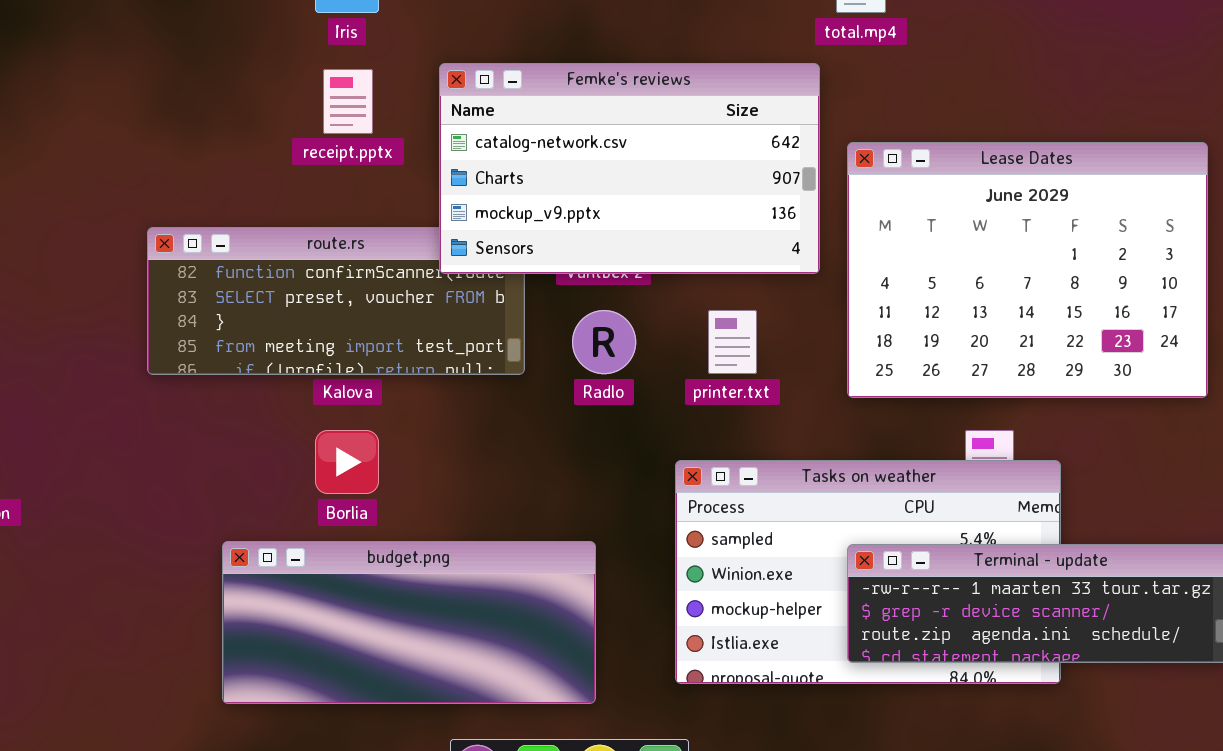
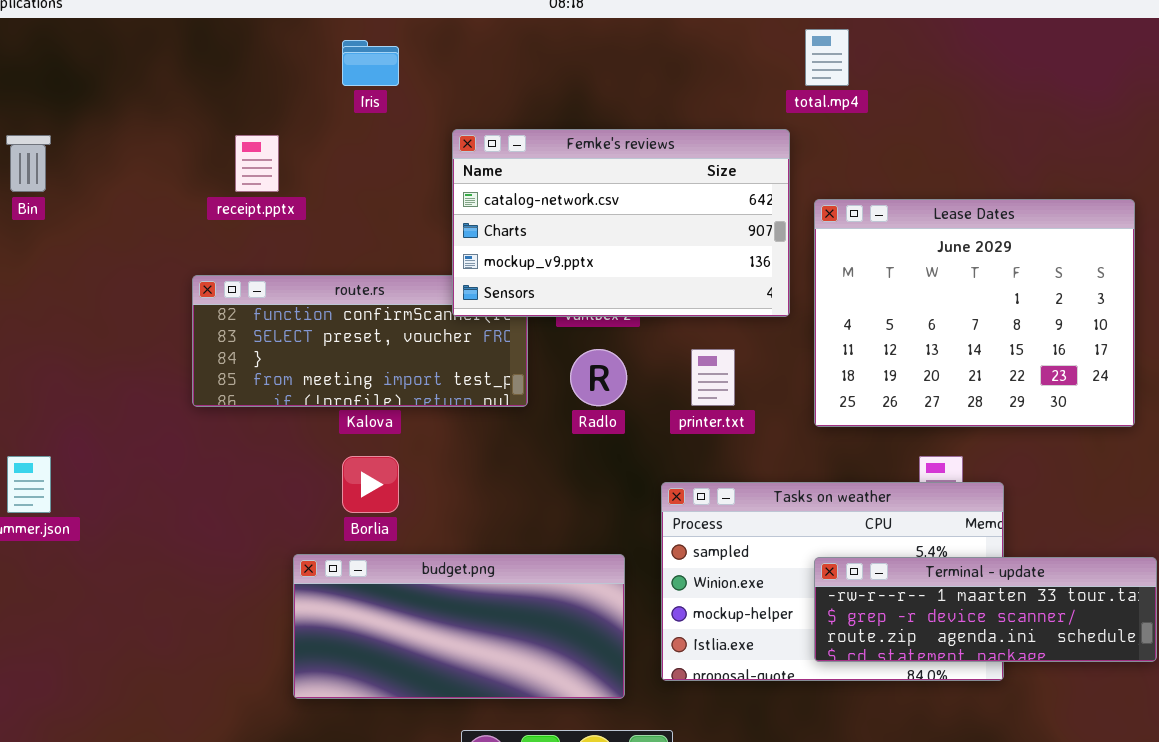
receipt.pptx: [323,69,373,134] -> [235,135,279,192], moved
budget.png: [222,541,596,704] -> [293,554,625,699], moved

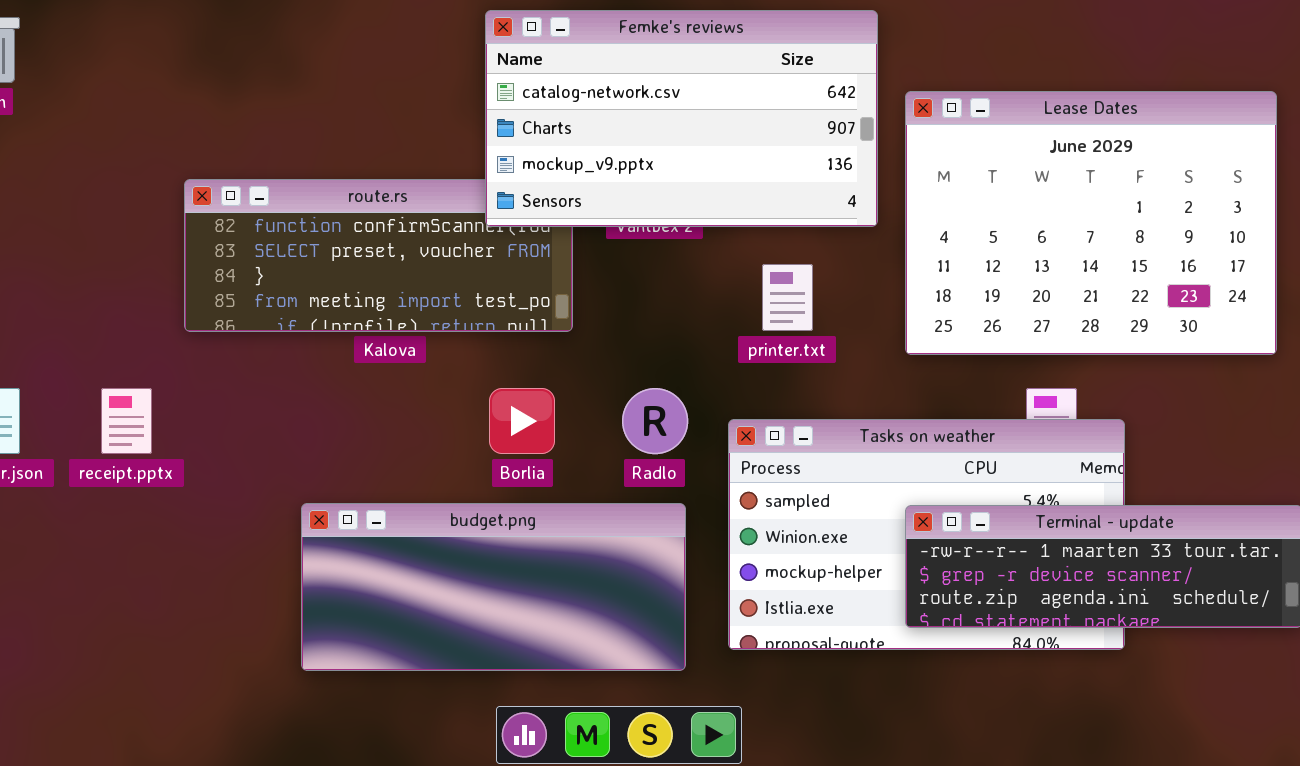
receipt.pptx: [235,135,279,192] -> [101,388,152,454], moved
Radlo: [570,349,627,406] -> [622,388,688,454], moved
Borlia: [342,456,399,513] -> [489,388,555,454], moved

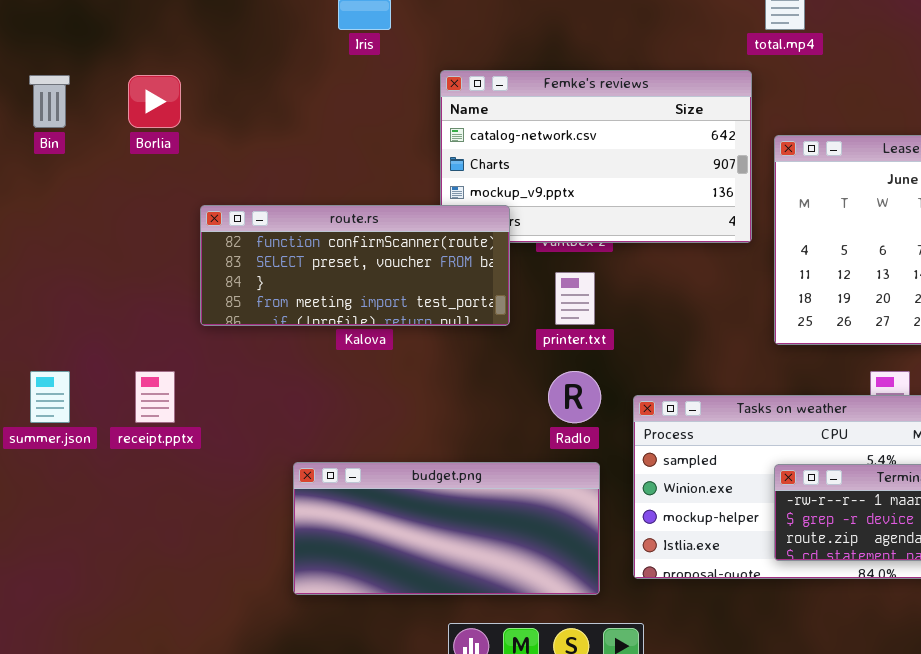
route.rs: [184,179,573,332] -> [200,205,510,326], raised
printer.txt: [762,264,813,331] -> [555,272,595,325], moved
Borlia: [489,388,555,454] -> [128,75,181,128], moved

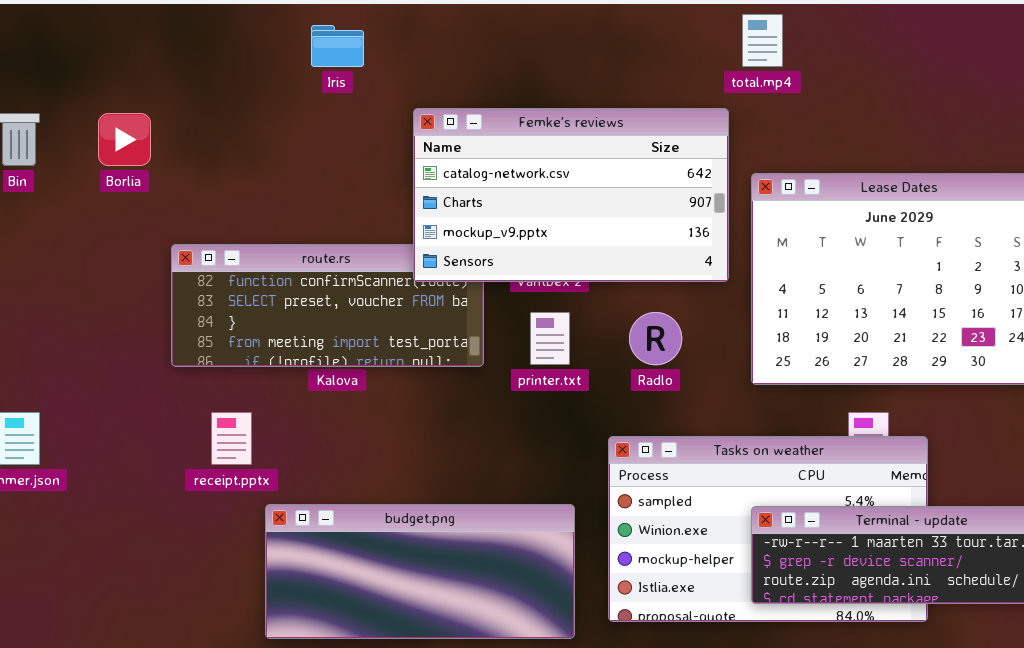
Femke's reviews: [440,70,752,243] -> [413,108,729,282], raised
receipt.pptx: [135,371,175,423] -> [211,412,252,465], moved
Radlo: [548,371,601,423] -> [629,312,682,365], moved

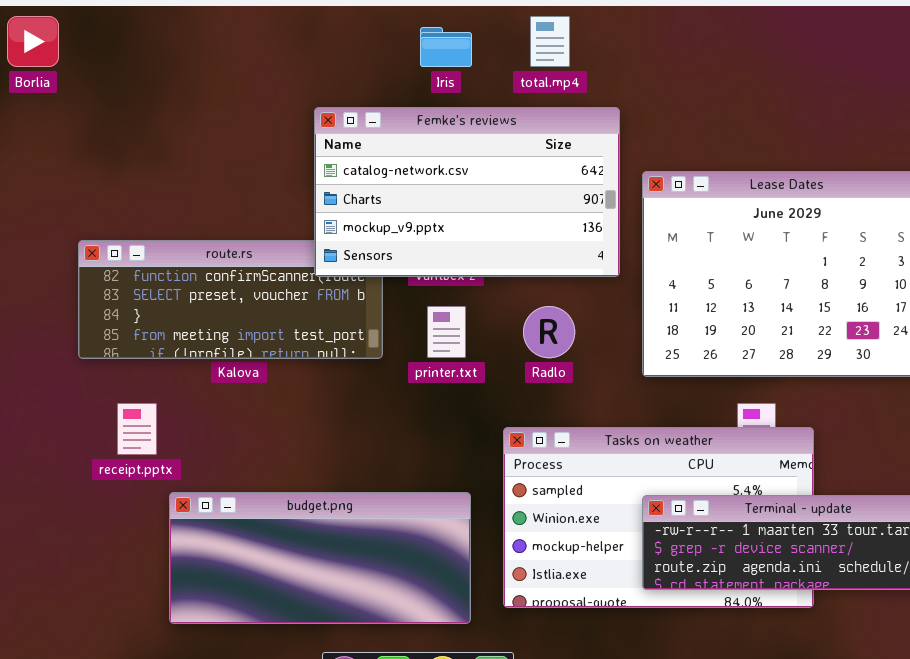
total.mp4: [742,14,783,67] -> [530,16,570,67], moved
Iris: [311,25,364,67] -> [420,27,472,67], moved
Borlia: [98,113,151,166] -> [7,16,59,67], moved

